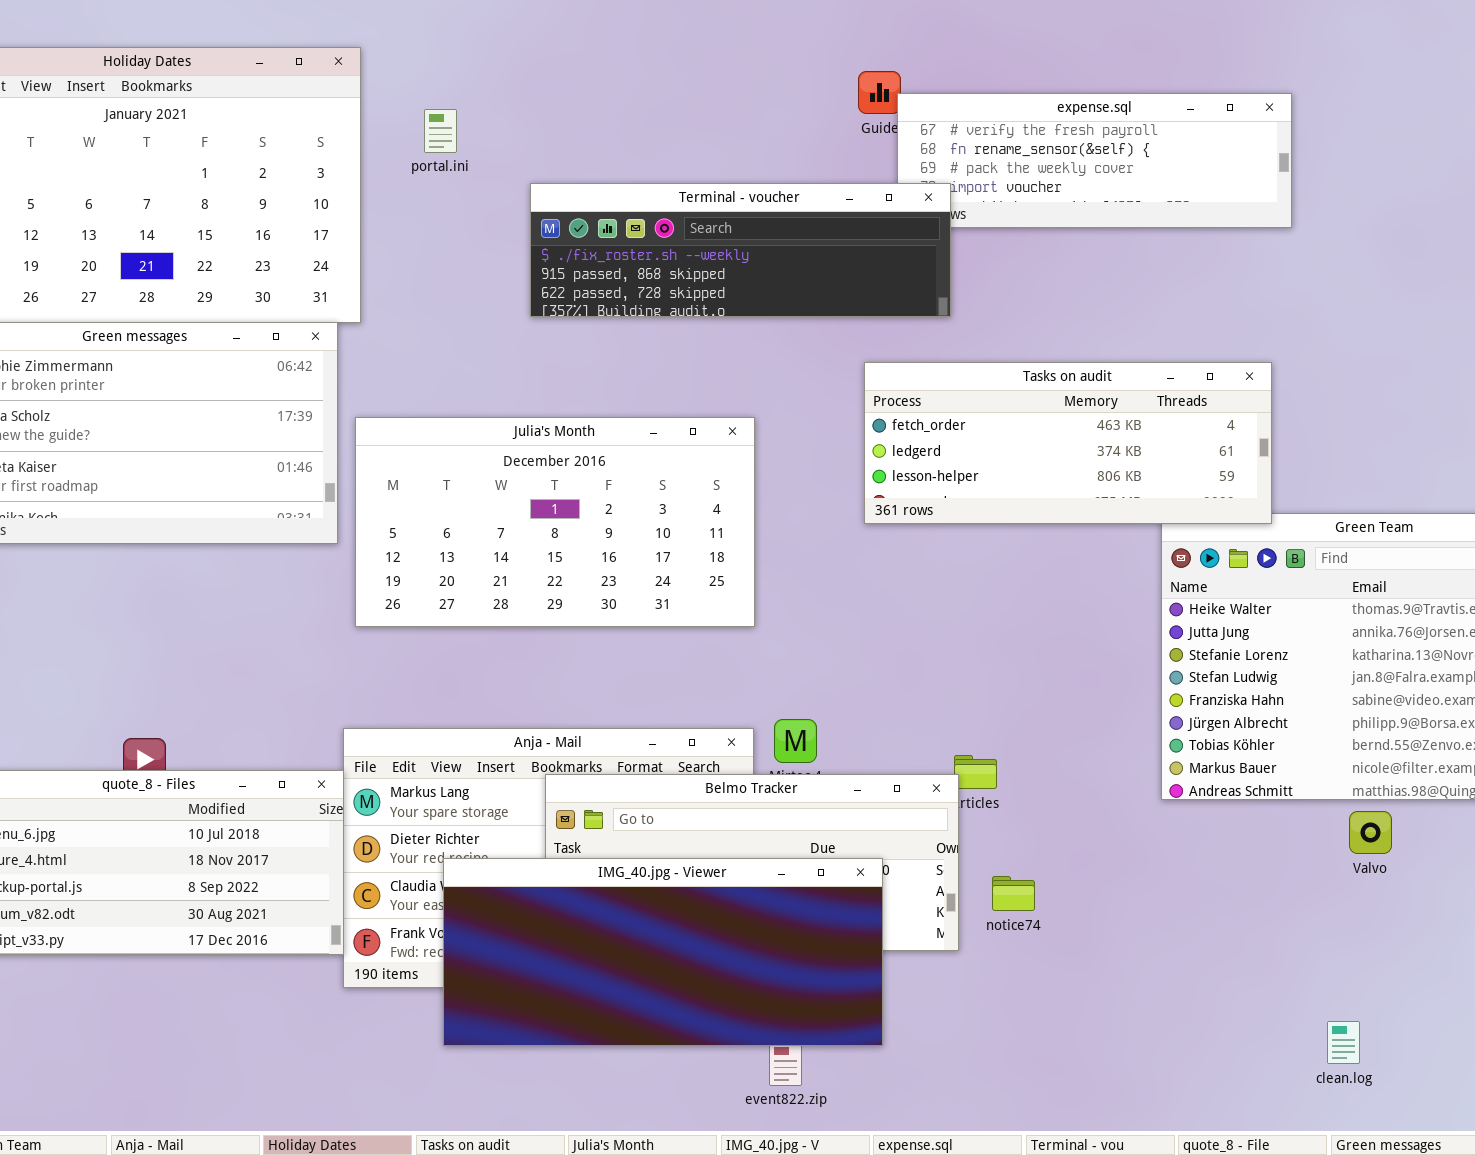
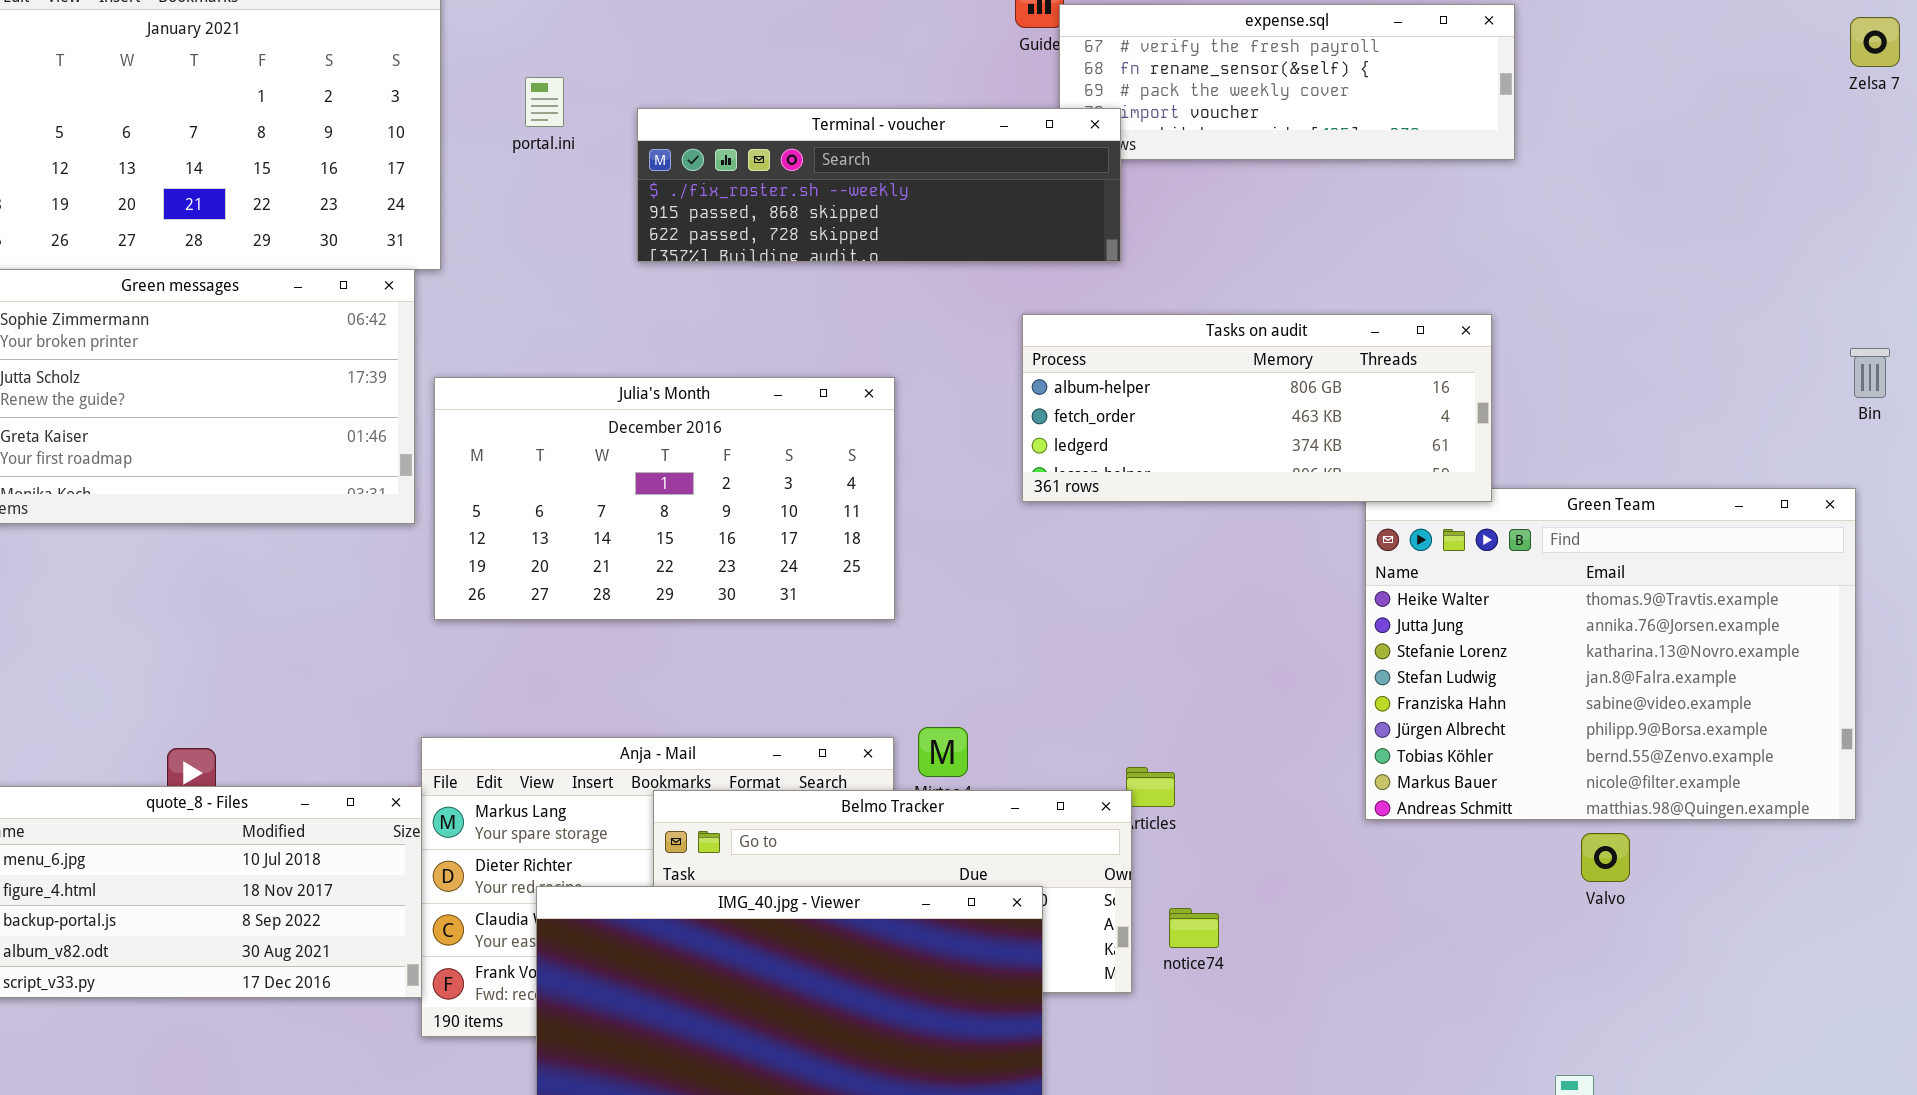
portal.ini: [424,109,457,153] -> [525,77,564,127], moved
Tasks on audit: [864,362,1272,524] -> [1022,314,1492,502], scrolled up 1 row

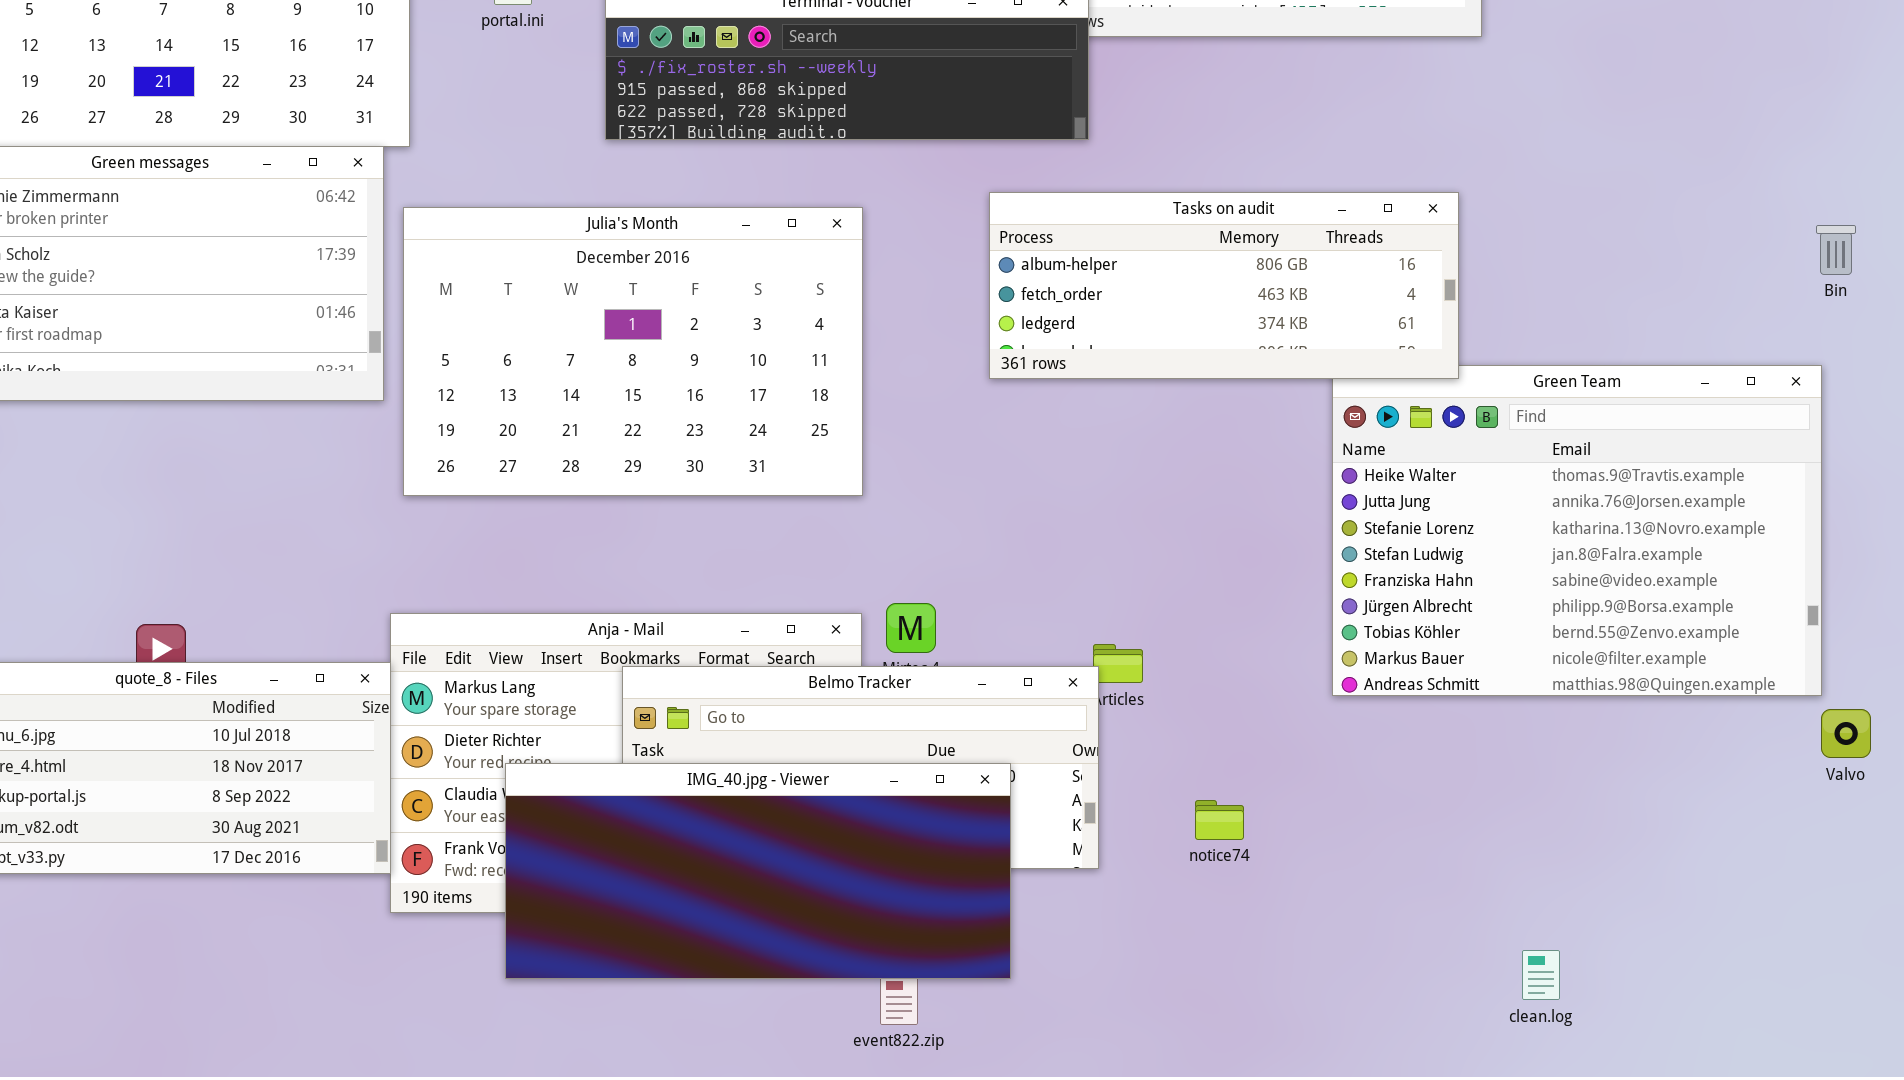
Julia's Month: [434,377,895,620] -> [403,207,863,496], resized
Valvo: [1581,833,1630,882] -> [1821,709,1871,758], moved
notice74: [1169,908,1219,948] -> [1195,800,1244,840], moved

